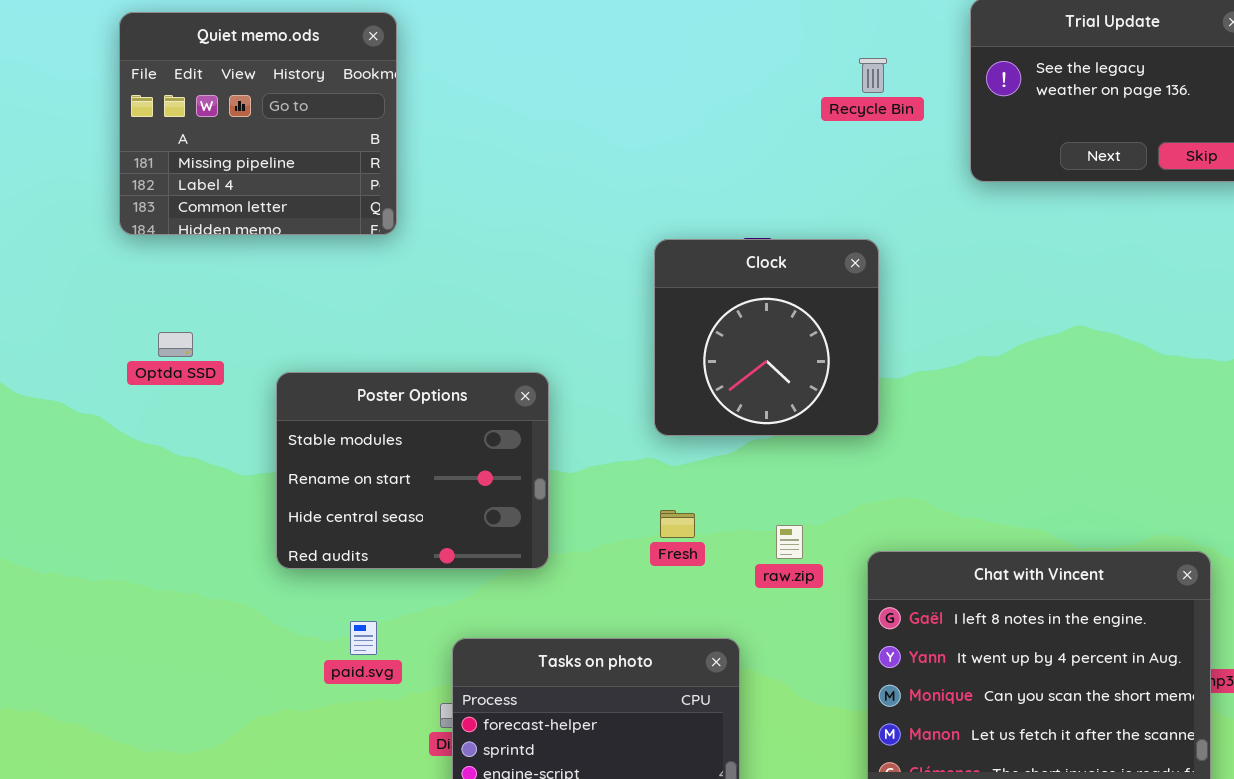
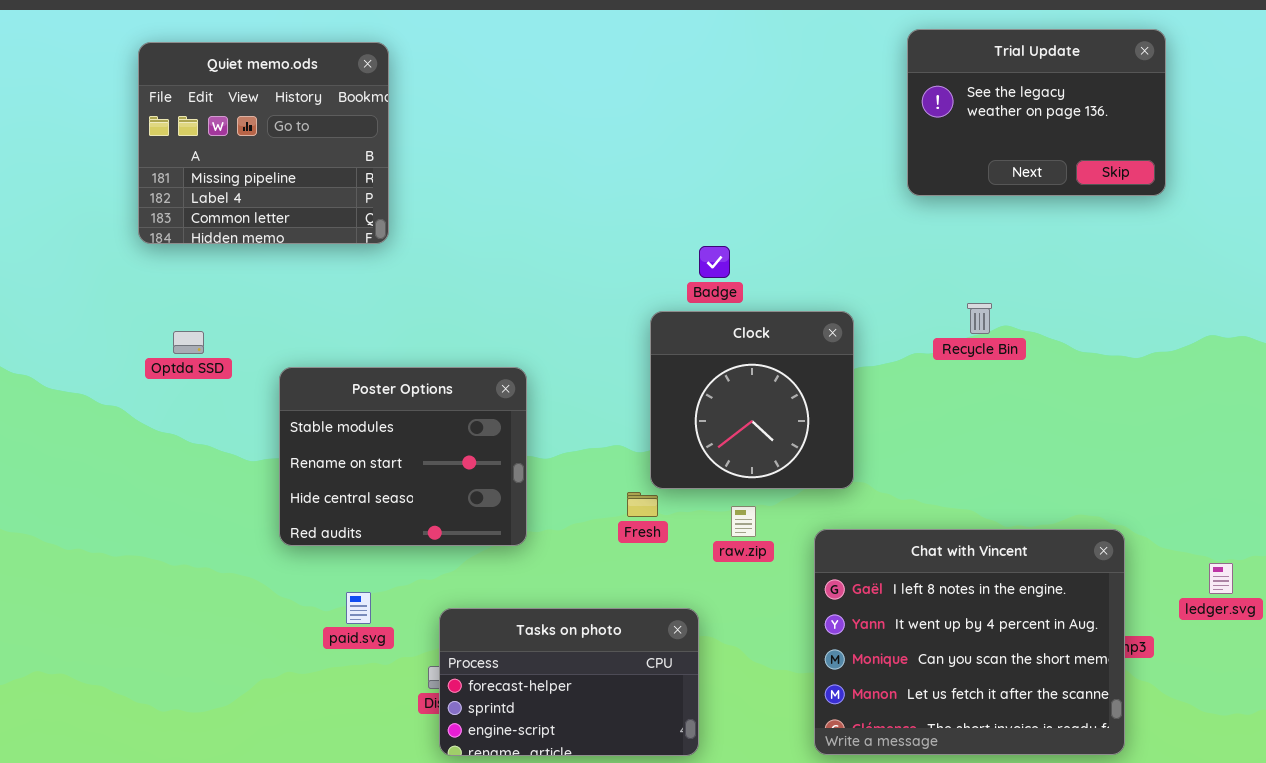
Recycle Bin: [859,58,887,93] -> [967,303,992,334], moved
Clock: [654,239,879,436] -> [650,311,854,489], moved

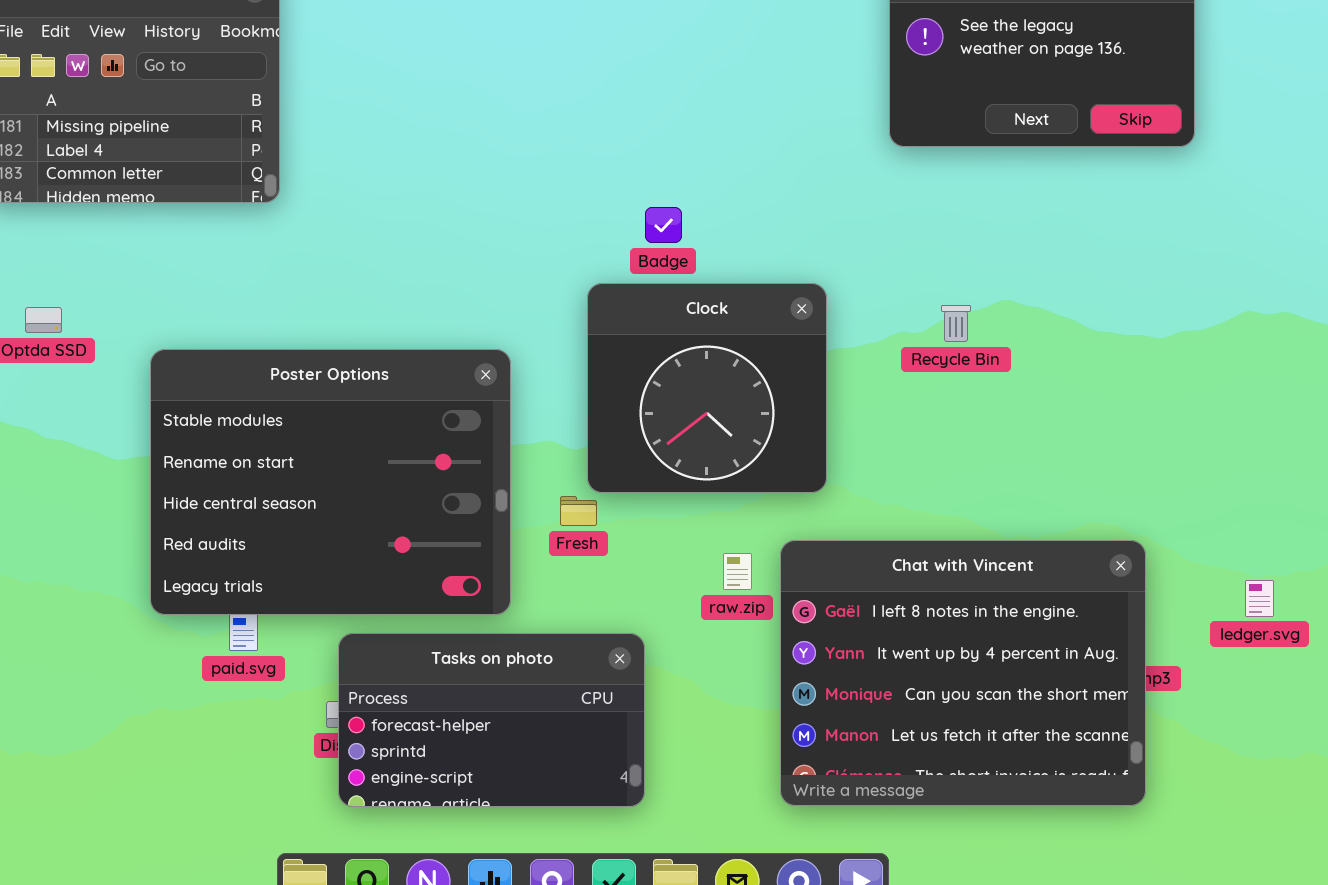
Recycle Bin: [967,303,992,334] -> [941,305,971,342], moved
Poster Options: [279,367,527,546] -> [150,349,511,615], resized
raw.zip: [731,506,756,537] -> [723,553,752,590], moved

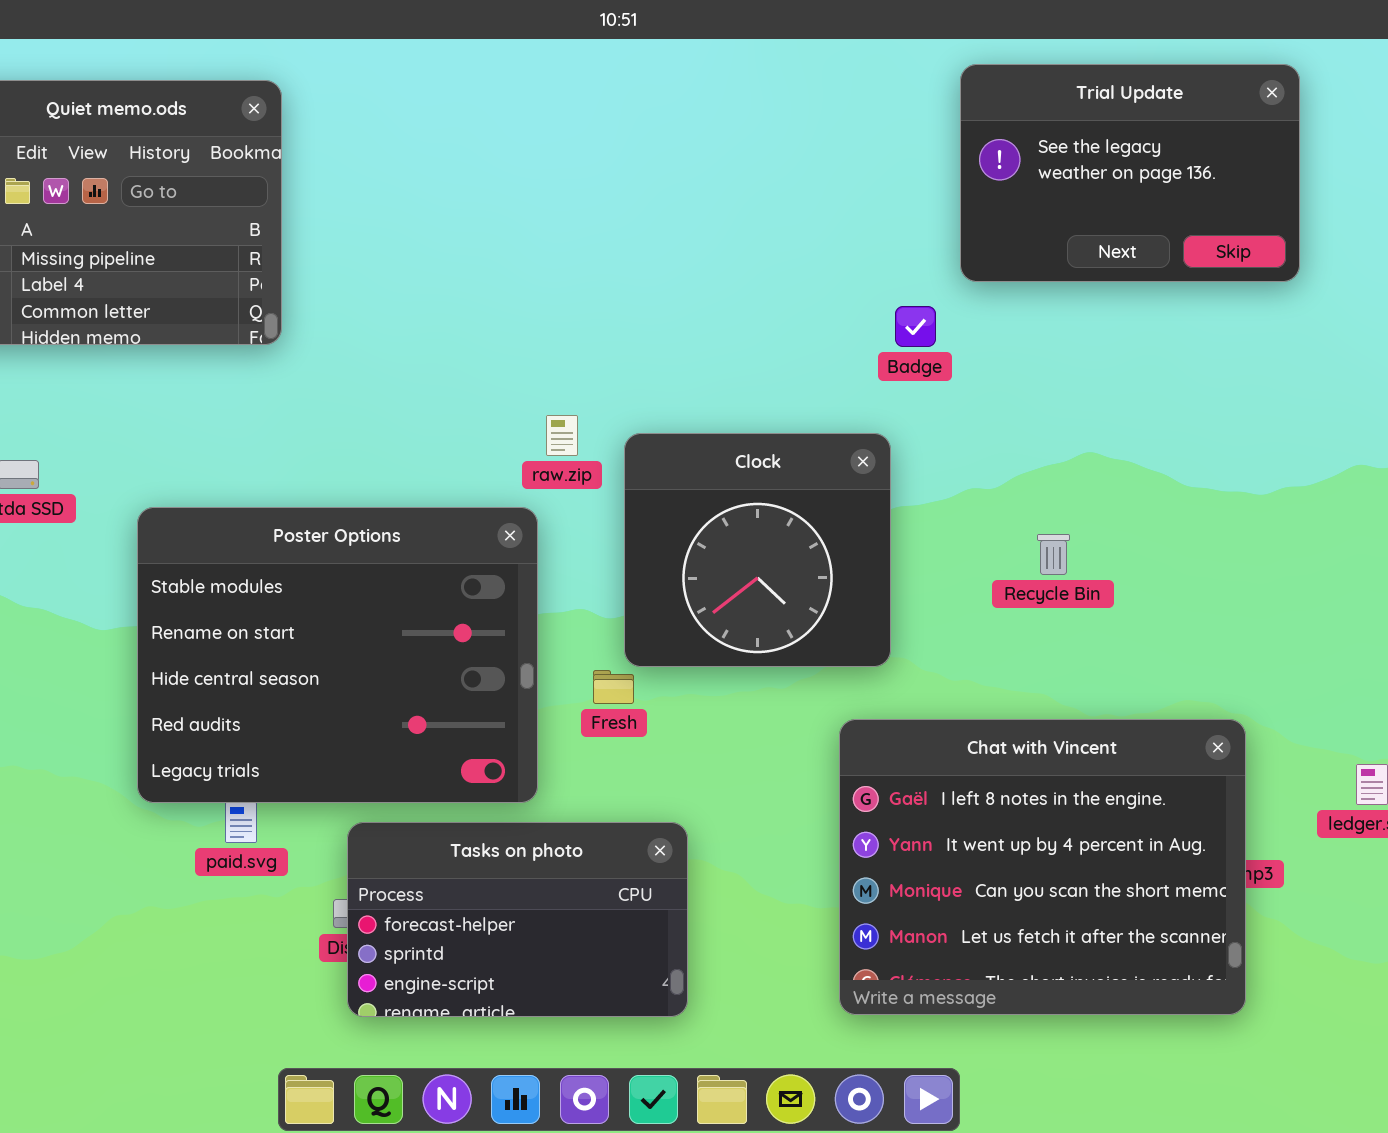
Badge: [645,207,682,243] -> [895,306,936,347], moved
Recycle Bin: [941,305,971,342] -> [1037,534,1070,575], moved
raw.zip: [723,553,752,590] -> [546,415,578,456], moved

